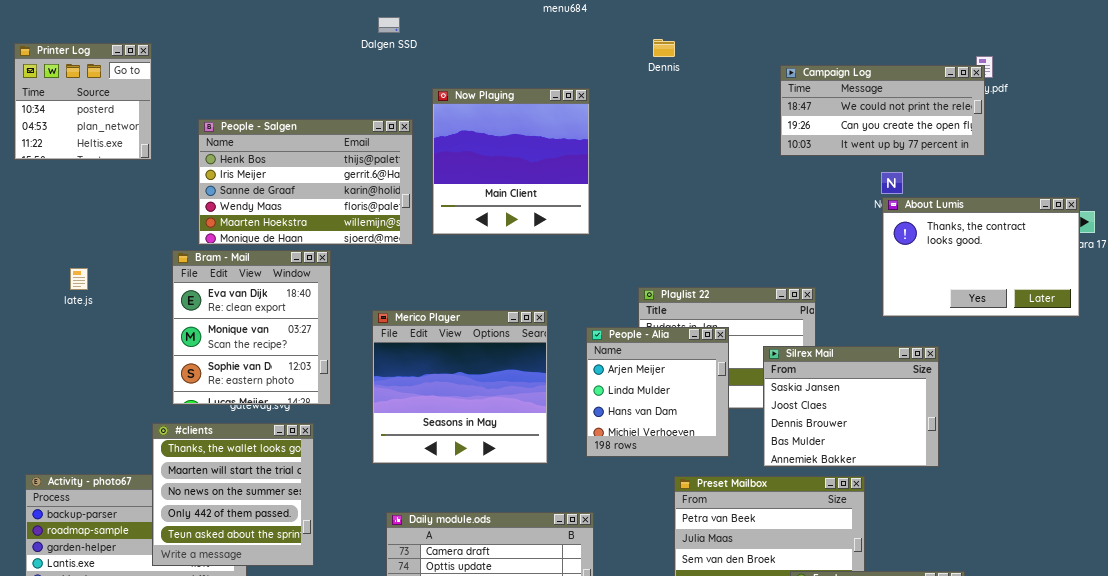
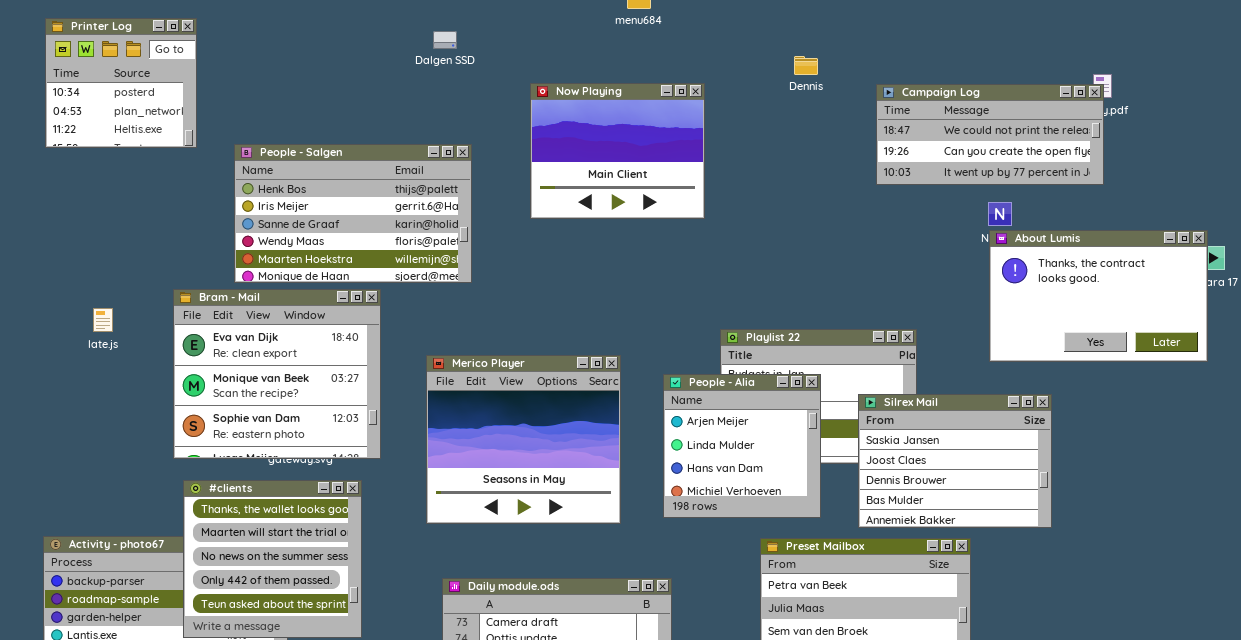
Dennis: [653,39,675,57] -> [794,56,818,75], moved
Printer Log: [14,43,152,160] -> [45,18,197,148], moved
Now Playing: [432,88,590,235] -> [530,83,705,219], moved, resized
Bram - Mail: [172,250,331,405] -> [173,289,381,459], resized

